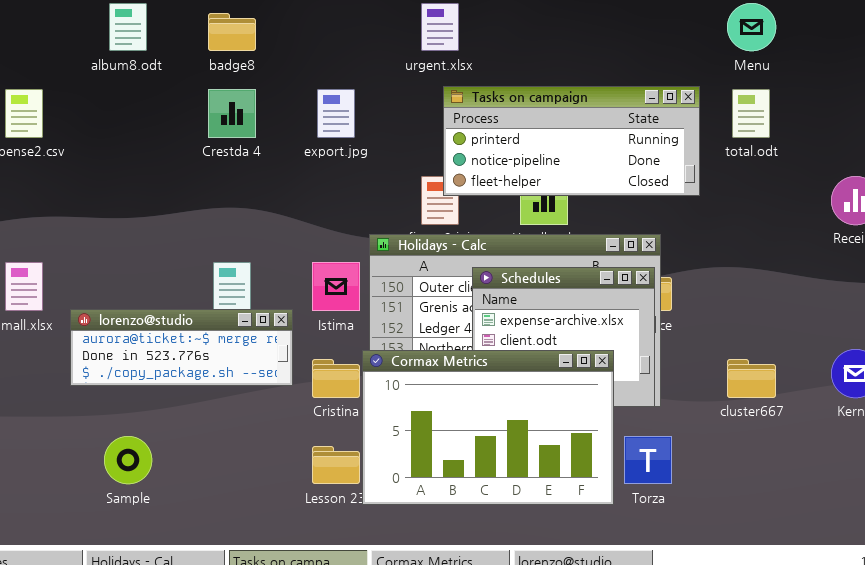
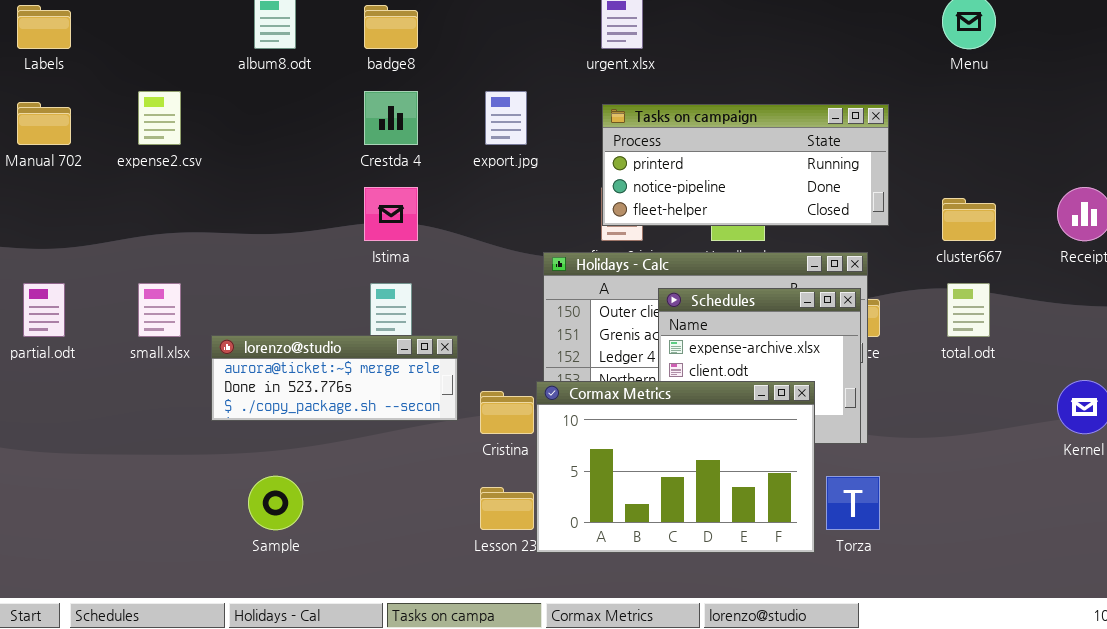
Tasks on campaign: [443,86,700,196] -> [602,104,889,226], moved
total.odt: [732,89,770,138] -> [947,283,990,337], moved
Istima: [312,262,360,311] -> [364,187,418,241], moved
cluster667: [727,359,776,398] -> [942,198,996,241], moved

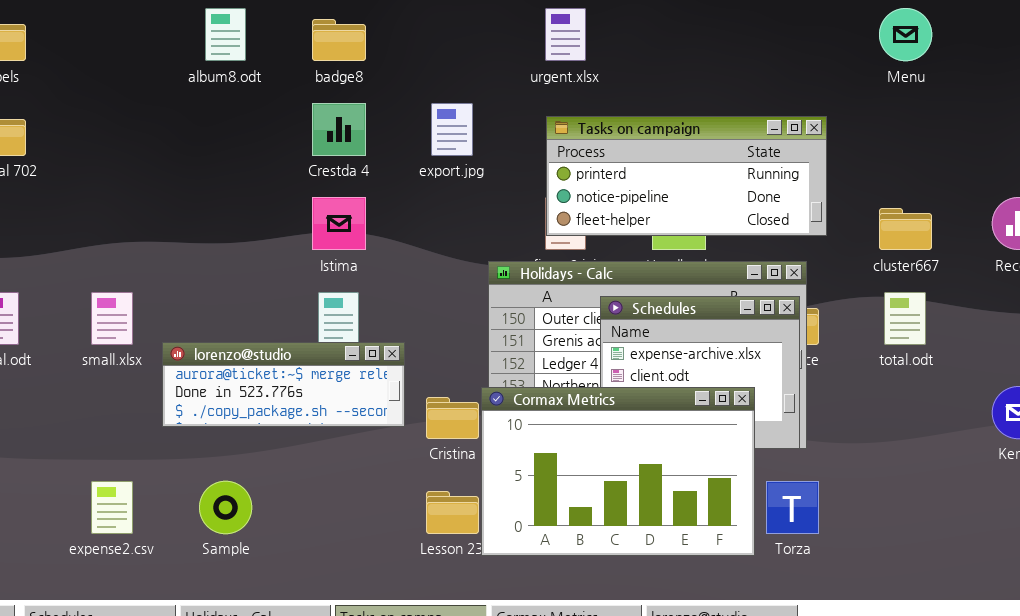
expense2.csv: [138,91,181,145] -> [91,481,133,534], moved

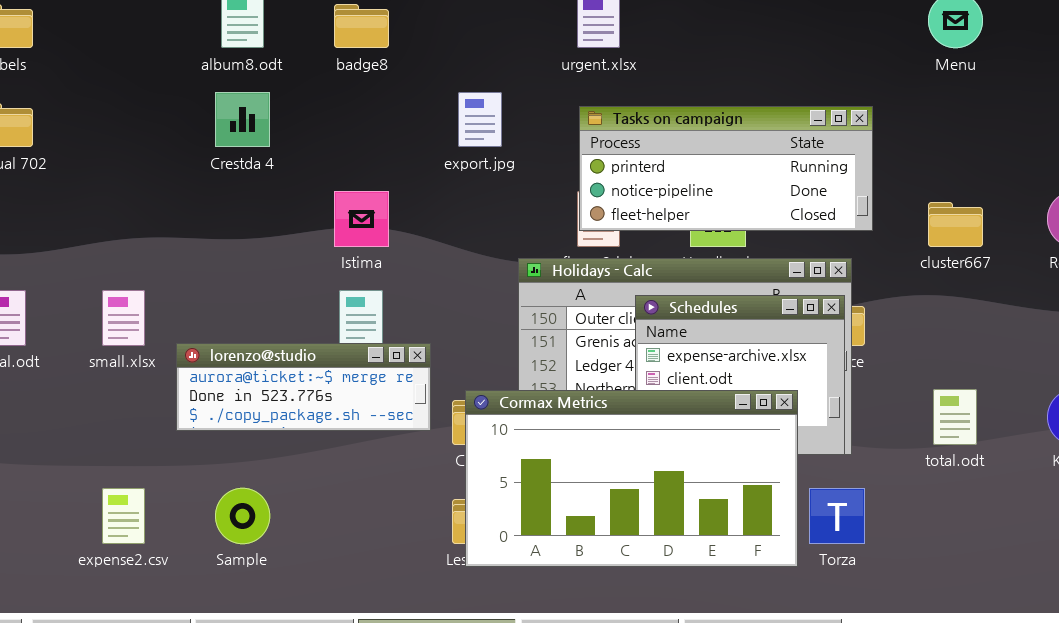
Crestda 4: [312,103,366,156] -> [215,92,270,147], moved
total.odt: [884,292,926,345] -> [933,389,977,445], moved
Cormax Metrics: [481,387,755,556] -> [465,390,798,567], resized

